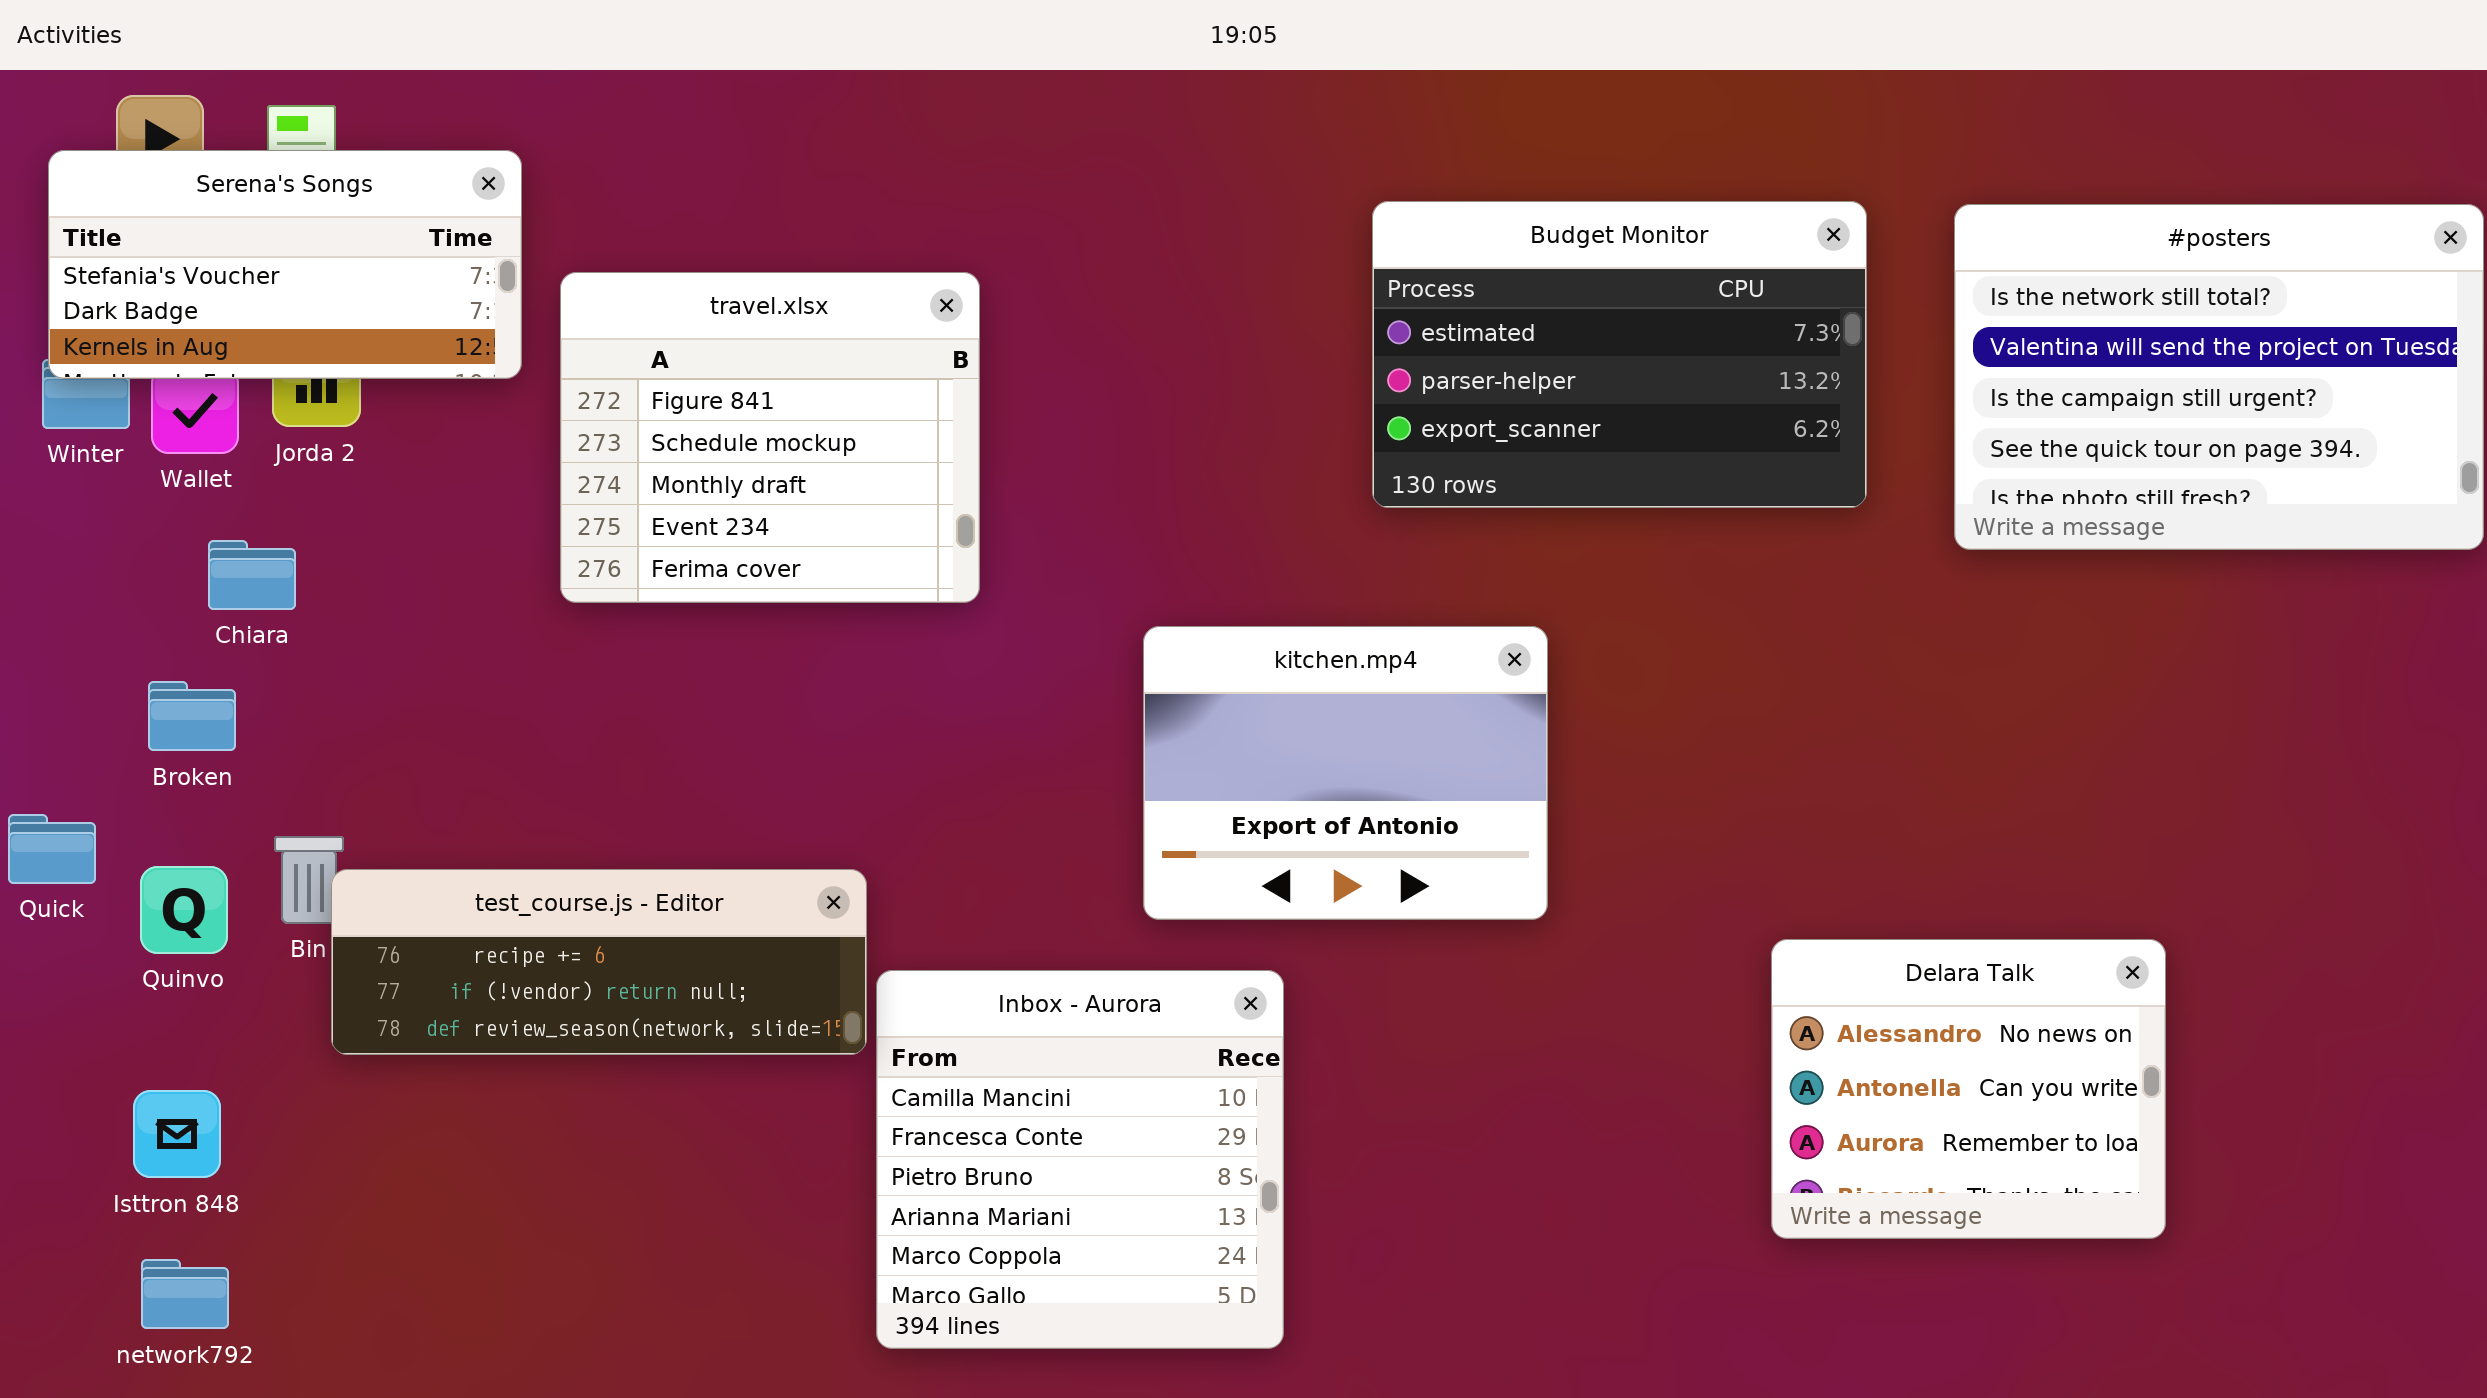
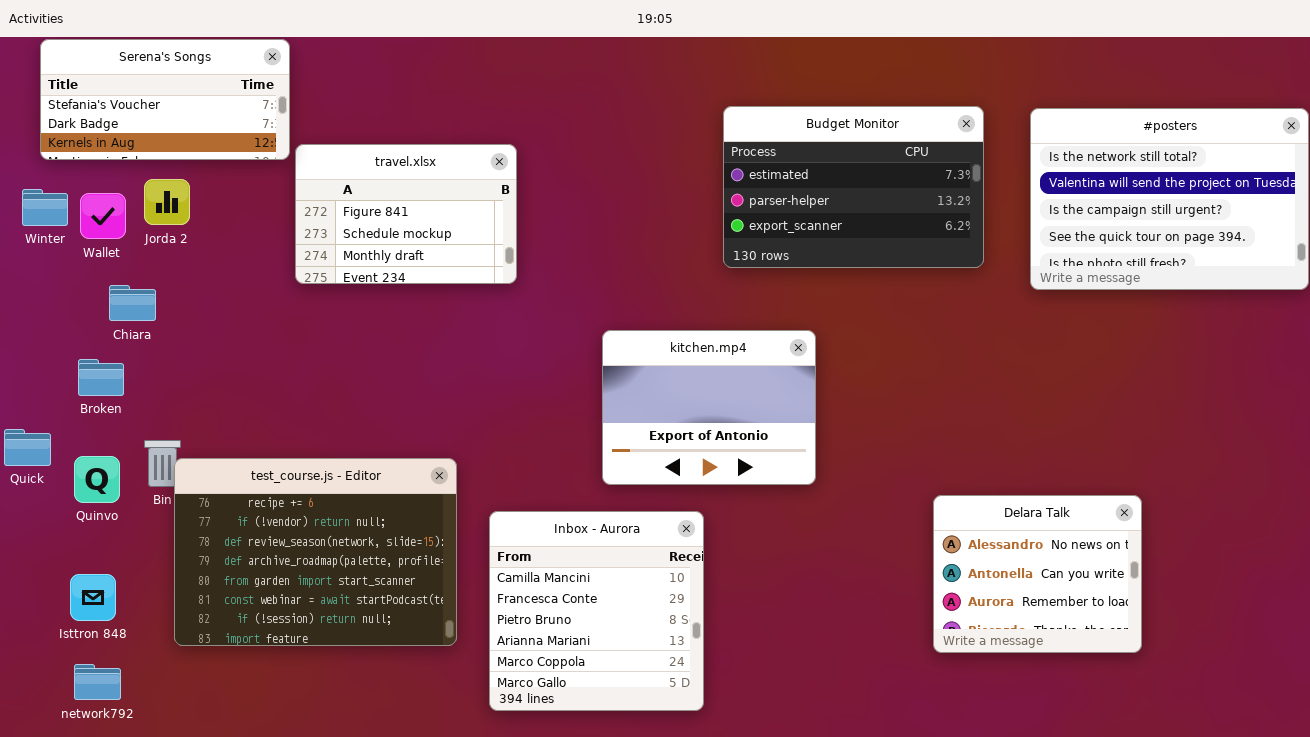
Serena's Songs: [48,150,522,379] -> [40,39,290,160], moved
travel.xlsx: [560,272,980,603] -> [295,144,517,284], resized
test_course.js - Editor: [331,869,867,1055] -> [174,458,457,646], resized
Inbox - Aurora: [876,970,1284,1349] -> [489,511,704,711], moved

